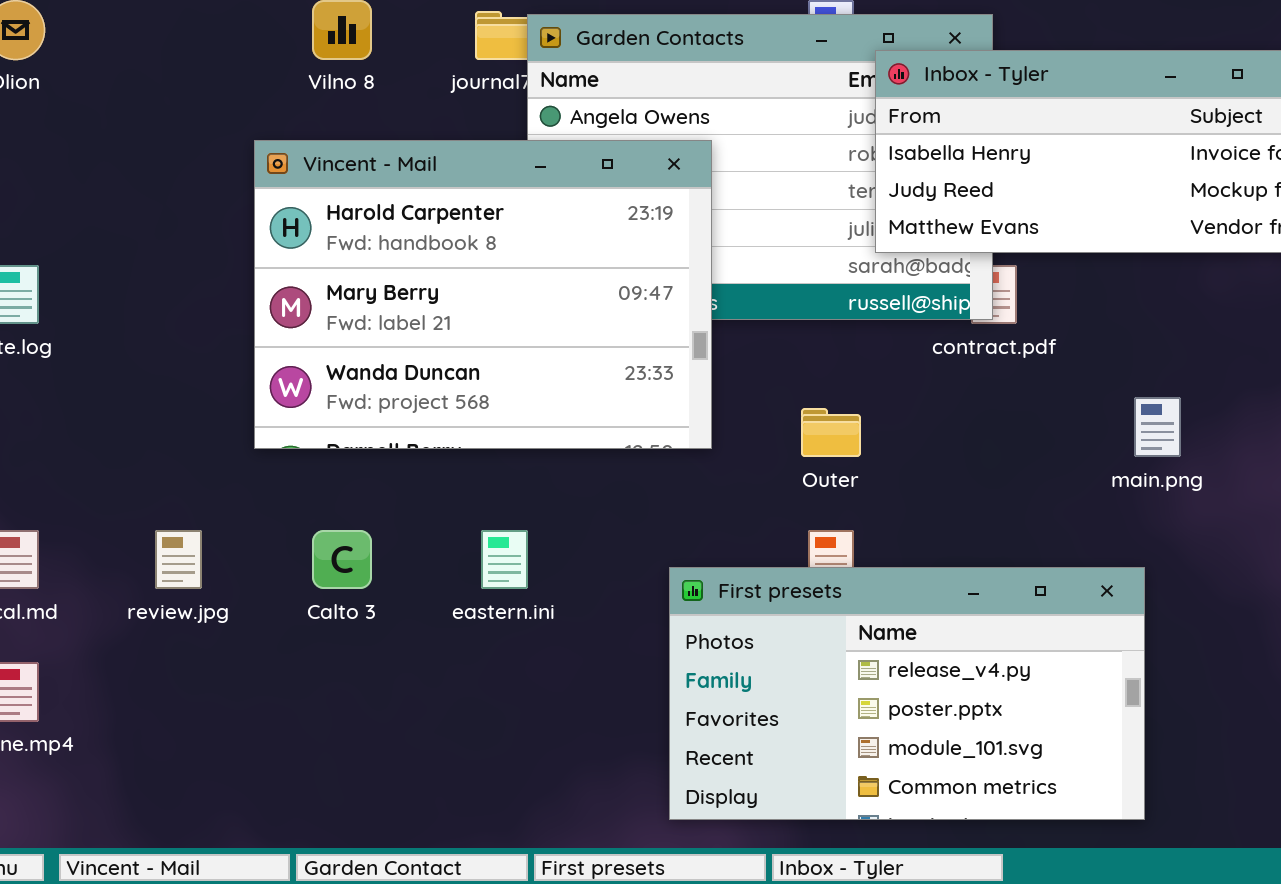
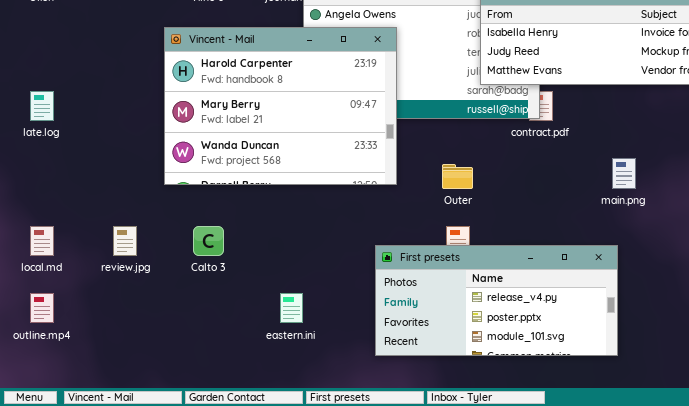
eastern.ini: [481,530,528,589] -> [280,293,303,323], moved
First presets: [669,567,1145,820] -> [375,245,618,356], resized

